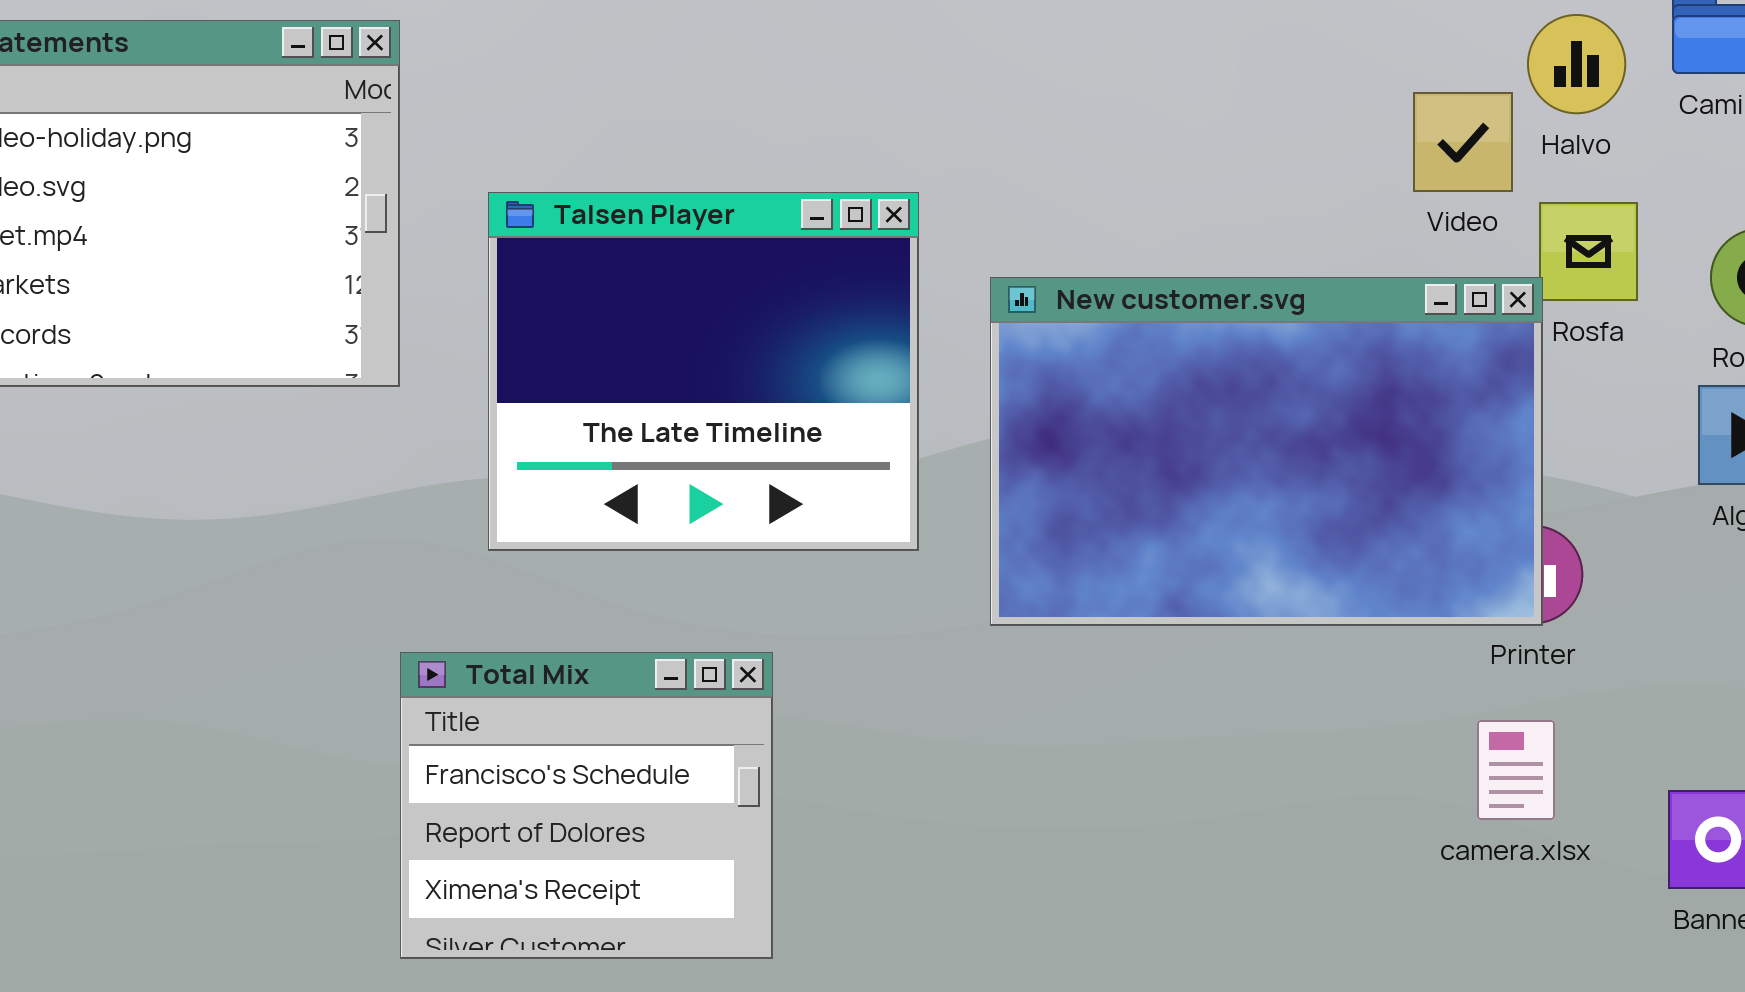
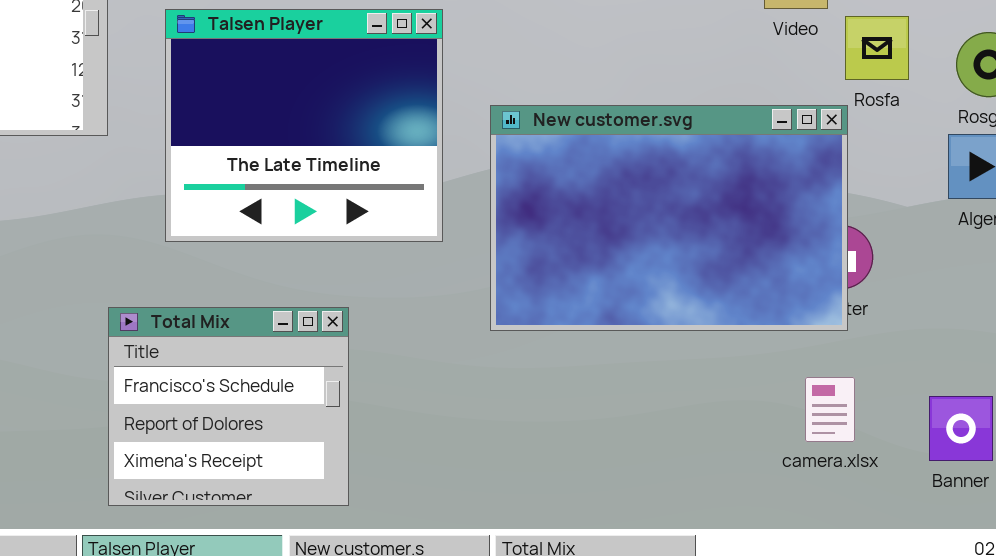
New customer.svg: [990,277,1543,626] -> [490,105,848,331], moved
camera.xlsx: [1477,720,1555,820] -> [805,377,855,442], moved

